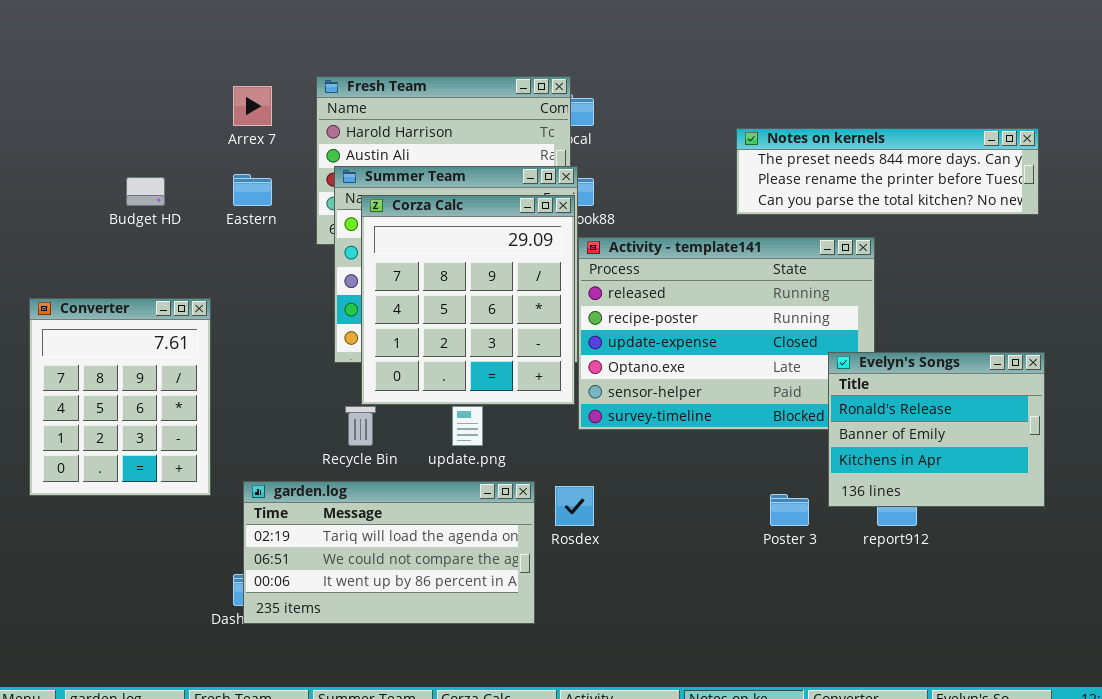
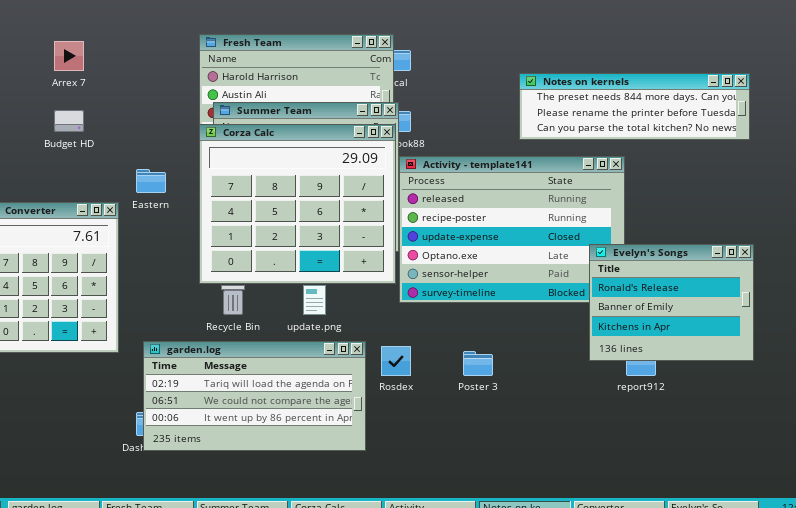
Arrex 7: [233,86,272,126] -> [54,41,84,71], moved
Eastern: [233,174,272,206] -> [136,169,166,193], moved
Corza Calc: [361,195,575,405] -> [199,124,396,284], resized
Poster 3: [770,494,809,526] -> [463,351,493,376], moved

